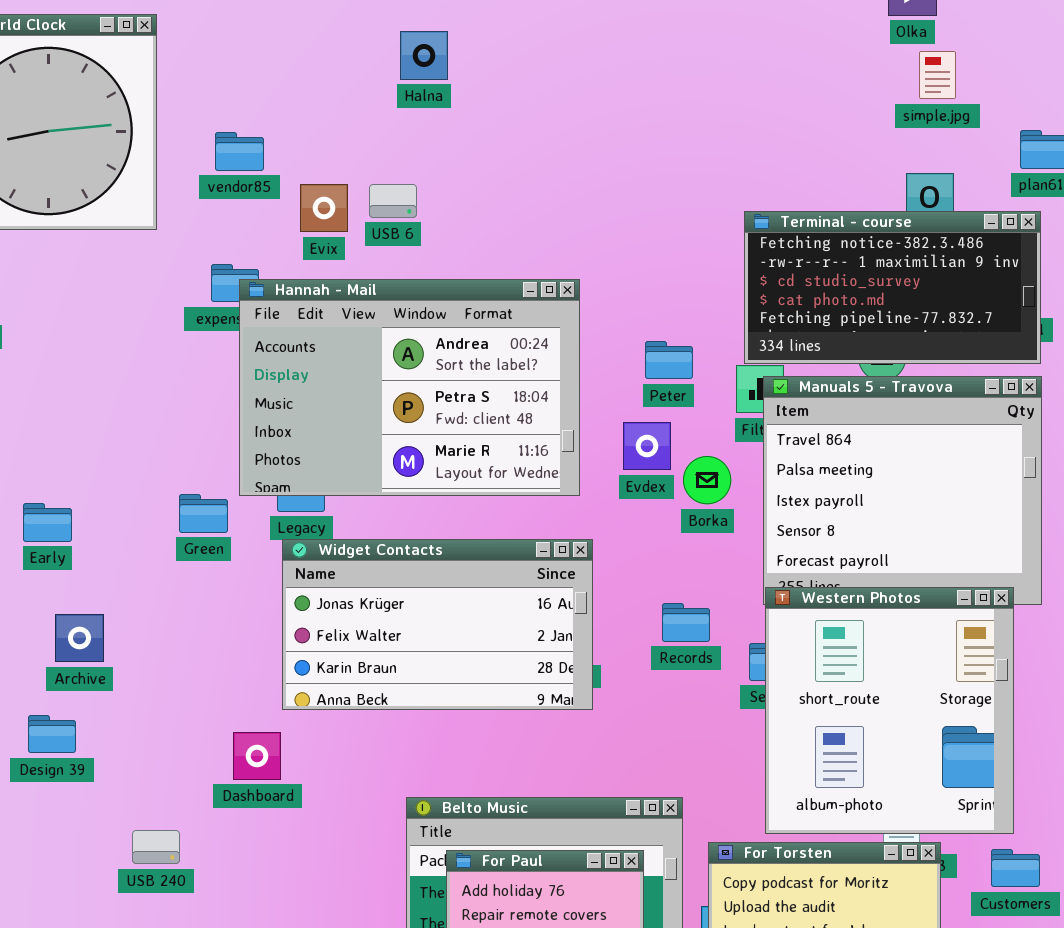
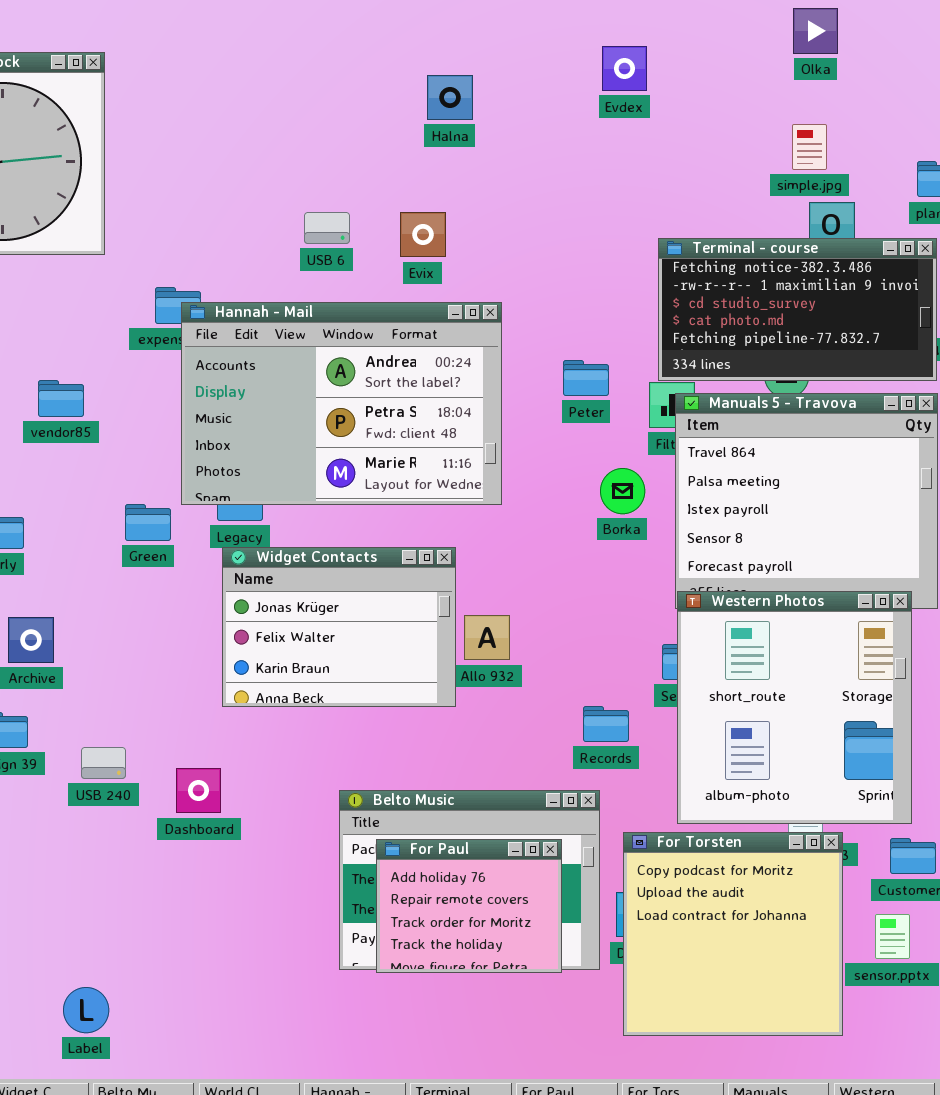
Halna: [400,31,448,80] -> [427,75,473,120], moved
simple.jpg: [919,51,956,99] -> [792,124,827,170], moved
vendor85: [215,132,264,171] -> [38,380,84,417], moved
Evix: [300,184,348,232] -> [400,212,446,257], moved
Evdex: [623,422,671,470] -> [602,46,647,91], moved
Widget Contacts: [282,539,593,710] -> [222,547,456,707], resized
Records: [662,603,710,642] -> [583,706,629,742], moved
Dashboard: [233,732,281,780] -> [176,768,221,813], moved
USB 240: [132,830,180,864] -> [81,747,126,779], moved

